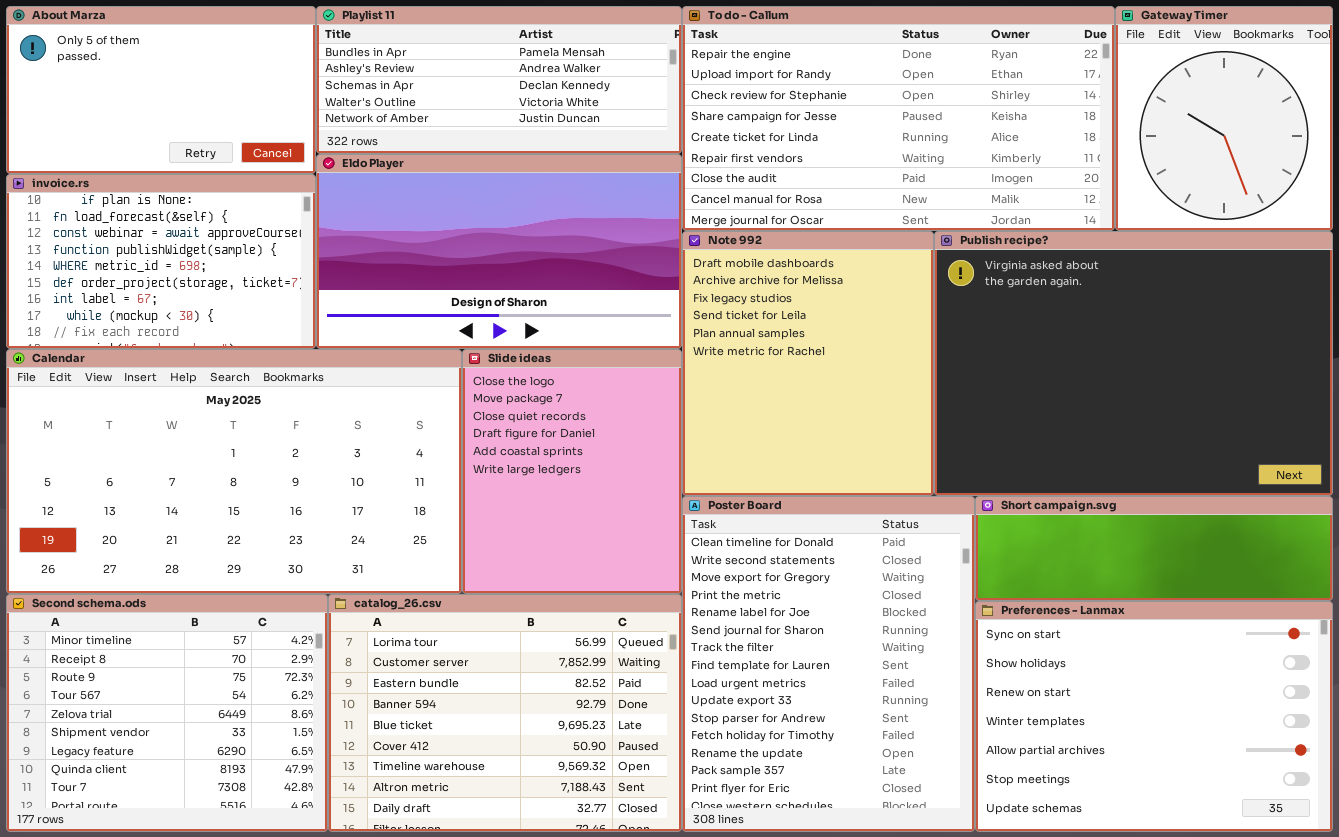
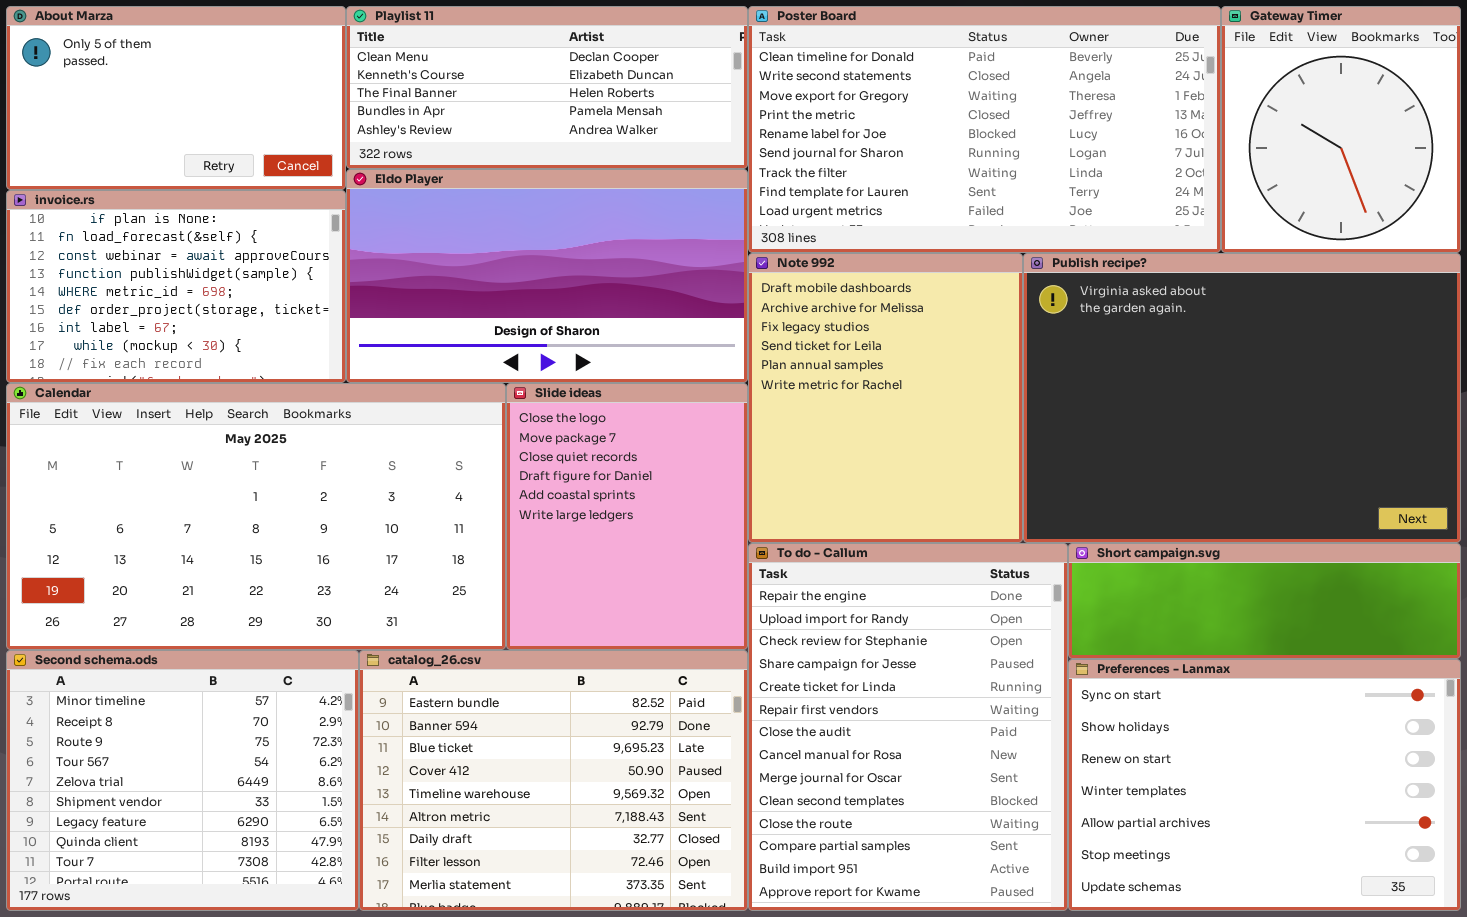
Playlist 11: [316,6,682,154] -> [346,6,748,169], scrolled up 3 rows
To do - Callum: [682,6,1115,231] -> [748,543,1068,911], moved, resized
Poster Board: [682,496,975,832] -> [748,6,1221,253], moved, resized
catalog_26.csv: [328,594,682,832] -> [359,650,748,911], scrolled down 2 rows

